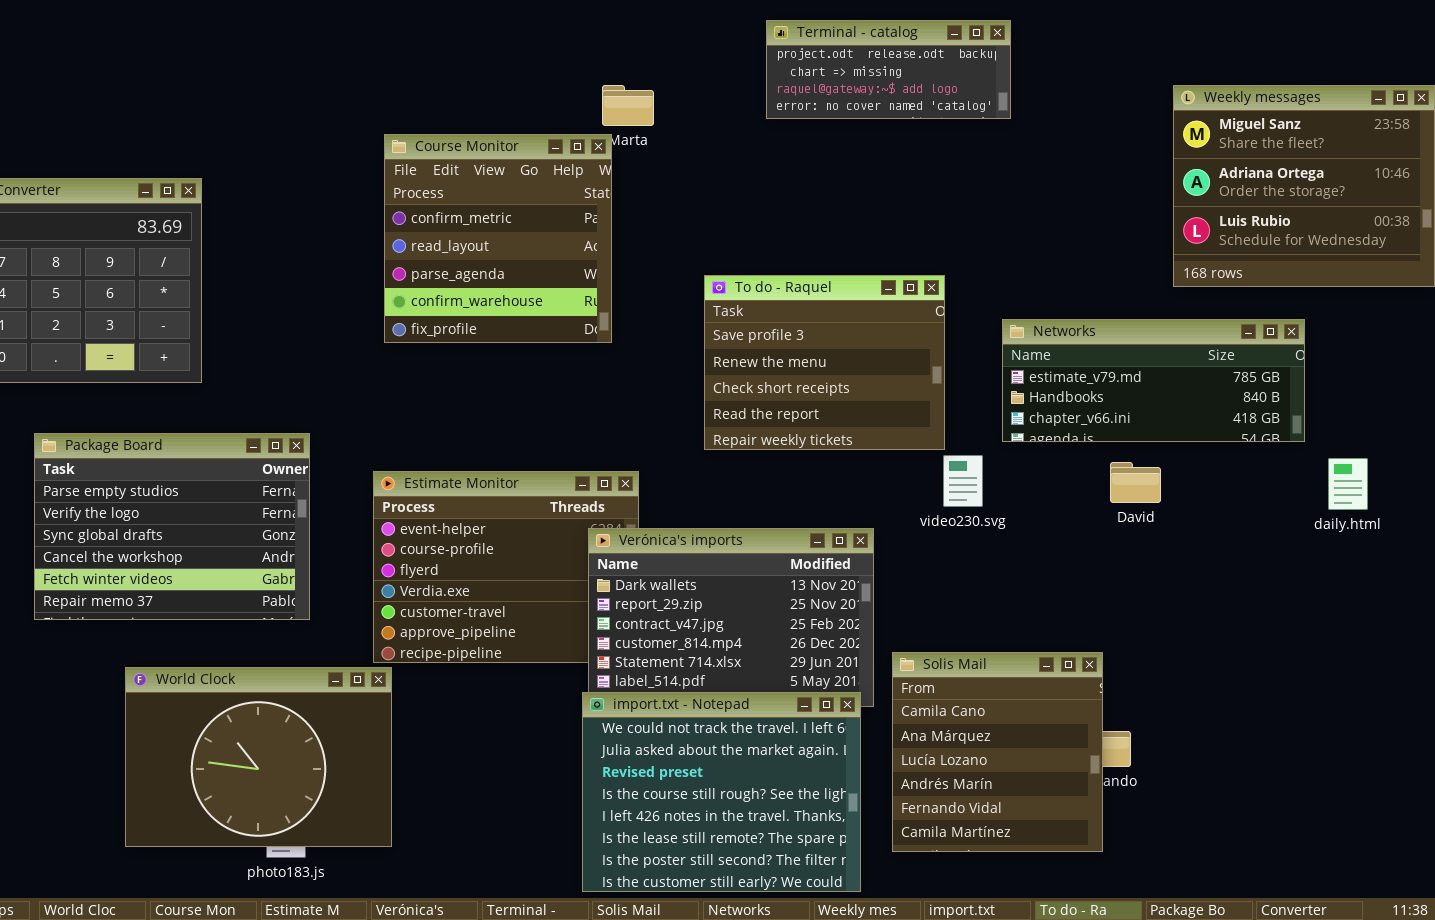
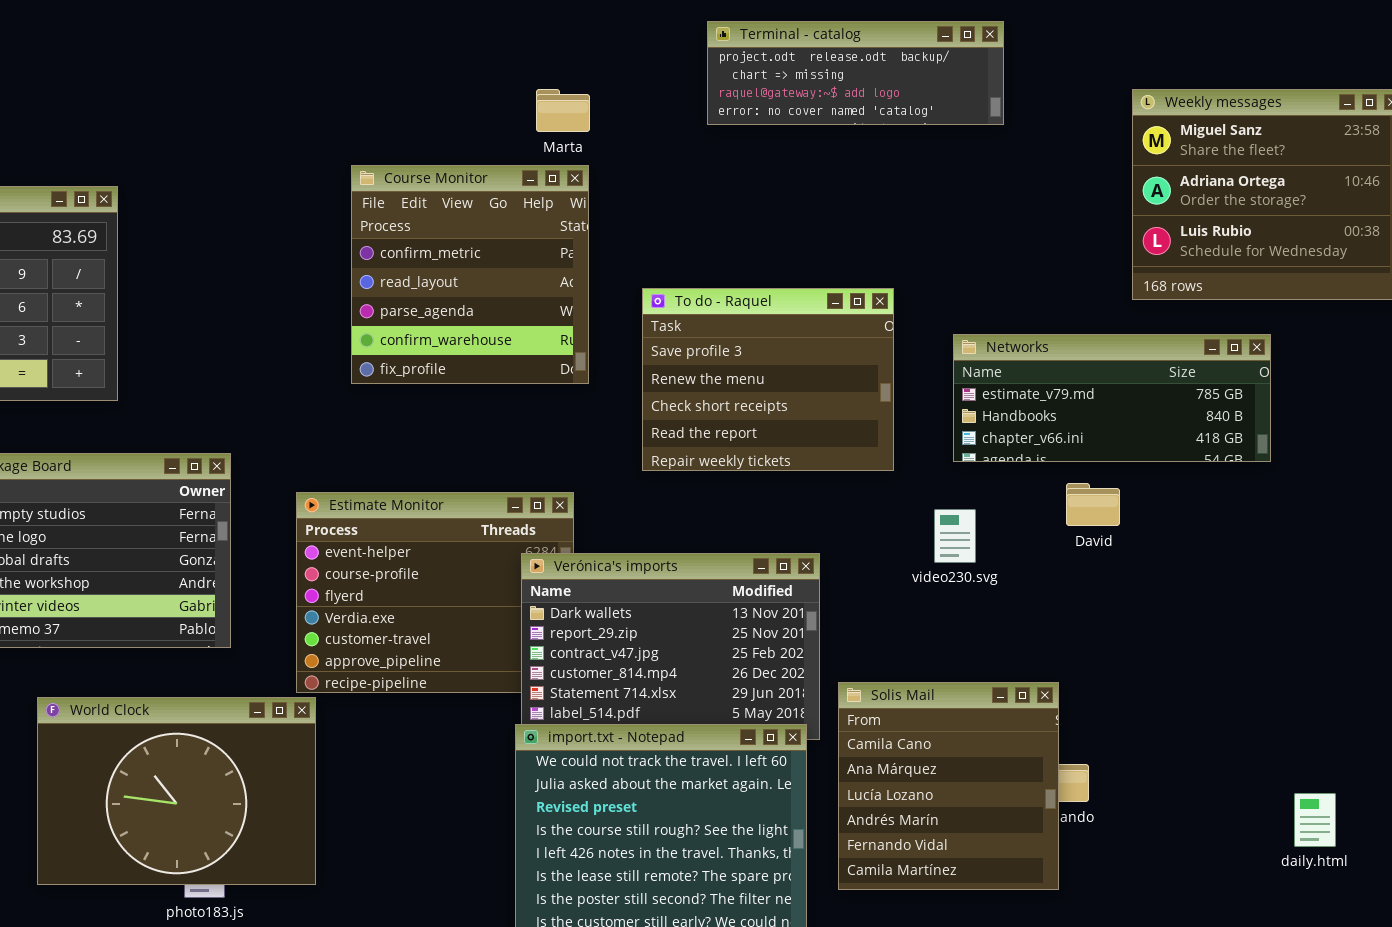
Terminal - catalog: [766,20,1011,119] -> [707,21,1004,125], resized
Course Monitor: [384,134,612,343] -> [351,165,589,384], moved
video230.svg: [943,455,983,507] -> [934,509,976,563], moved
daily.html: [1328,458,1368,510] -> [1294,793,1336,847], moved

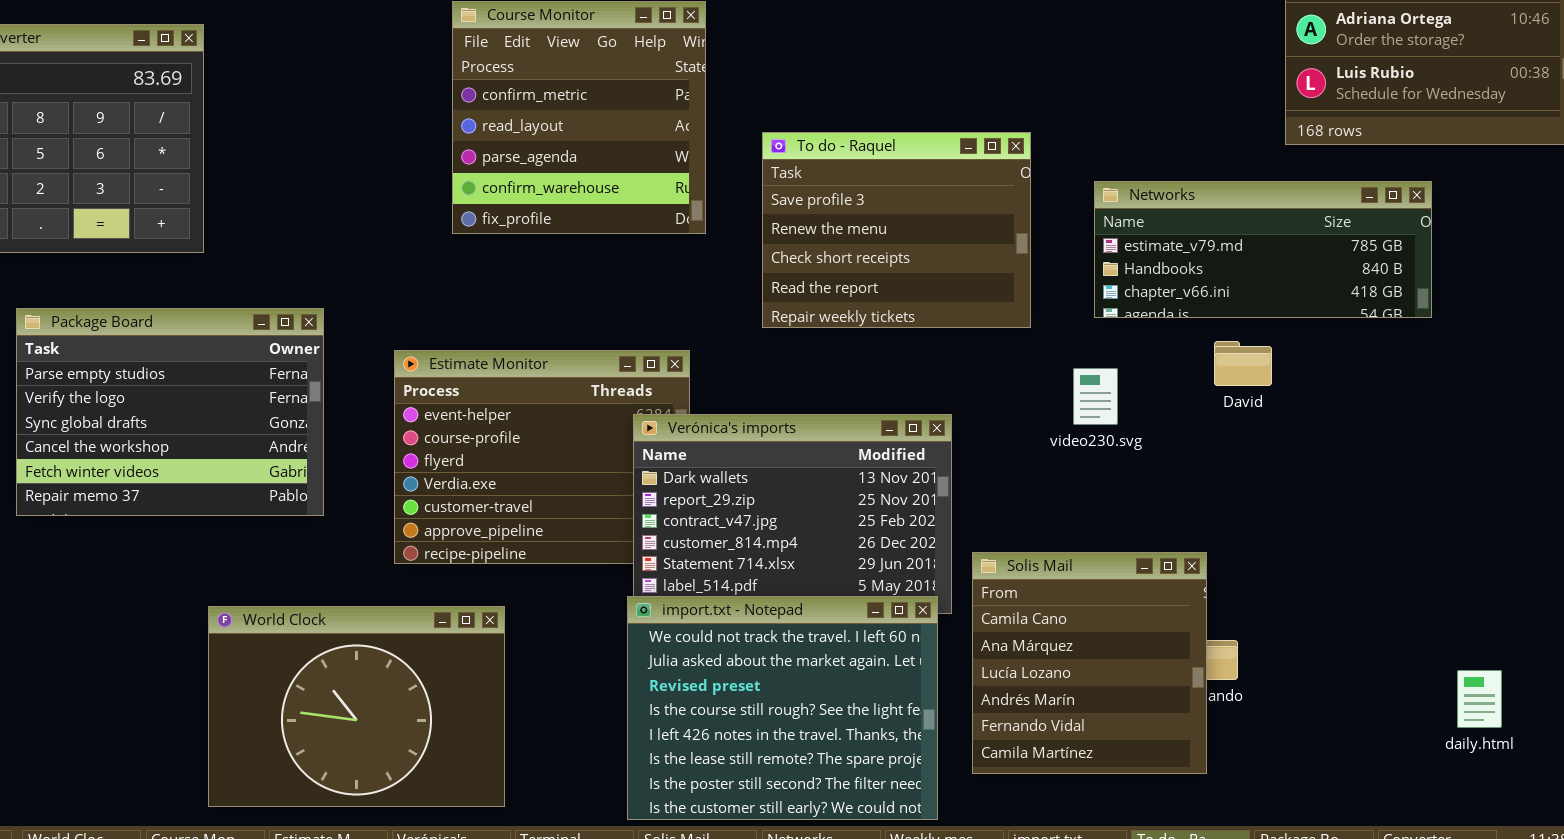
World Clock: [37,697,316,885] -> [208,606,505,807], moved

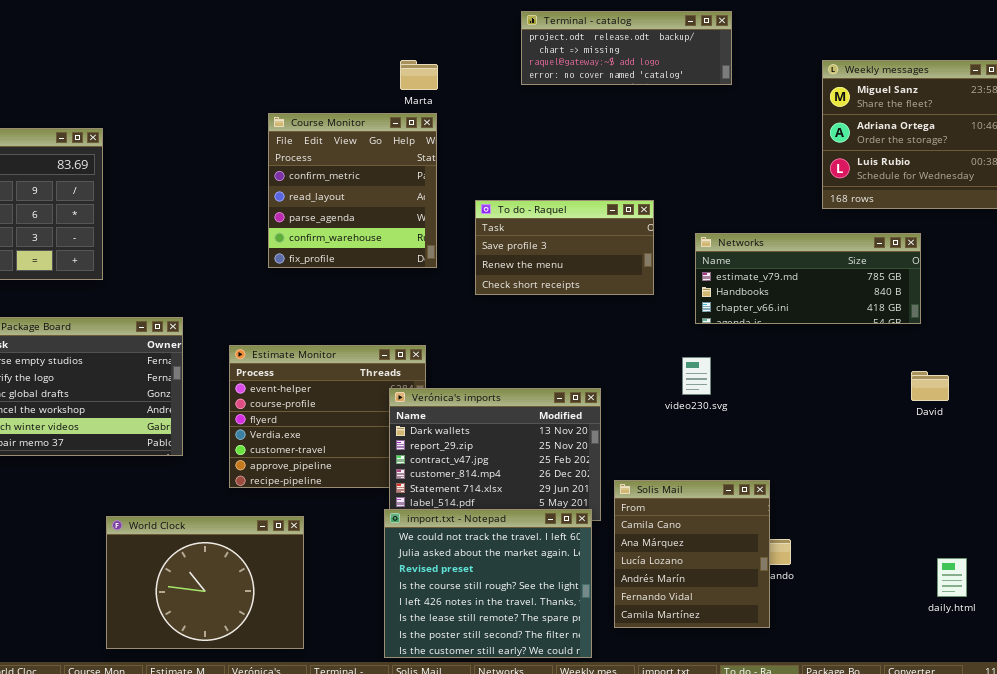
To do - Raquel: [762,132,1031,328] -> [475,200,654,295], resized
David: [1214,341,1272,386] -> [911,371,949,401], moved

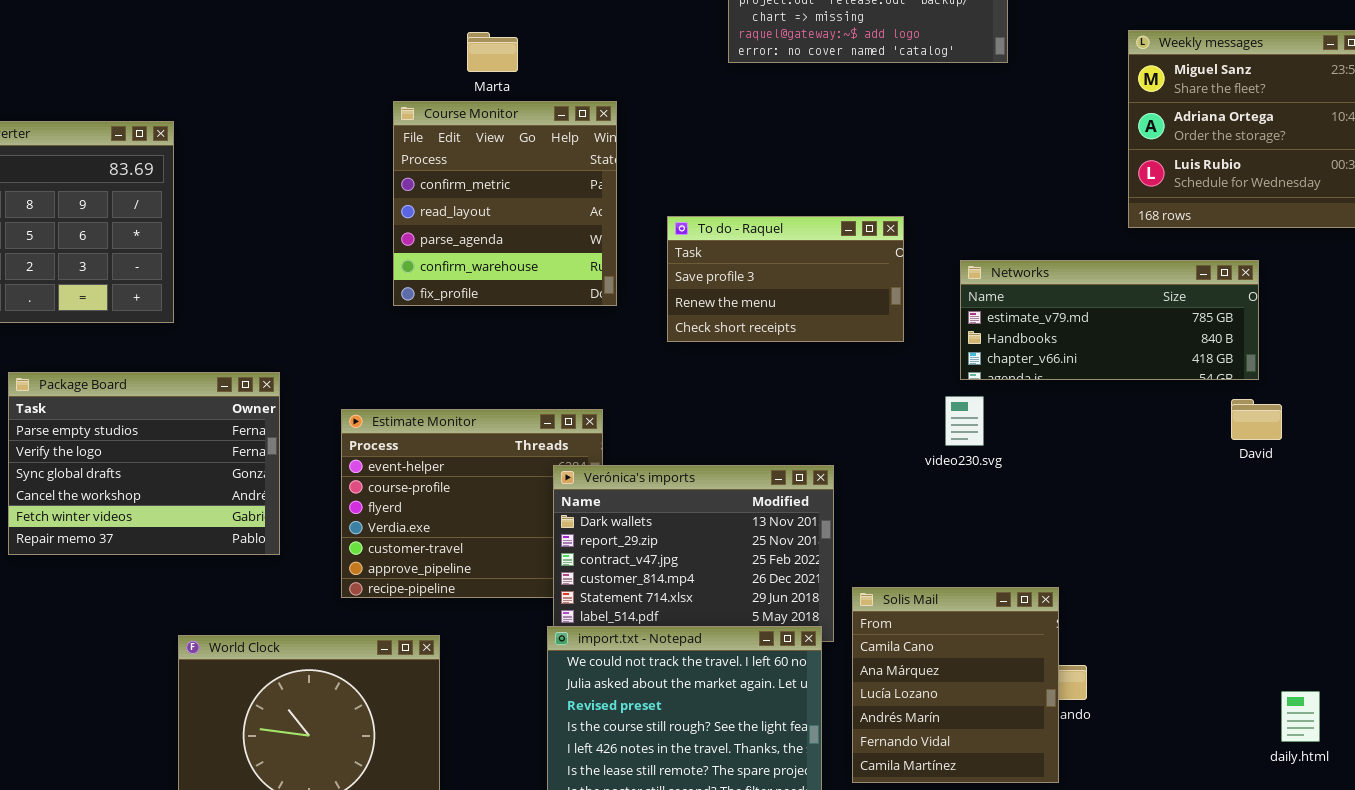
Marta: [400,60,438,90] -> [467,32,518,72], moved
video230.svg: [682,357,711,395] -> [945,396,984,446], moved
David: [911,371,949,401] -> [1231,399,1282,440], moved

